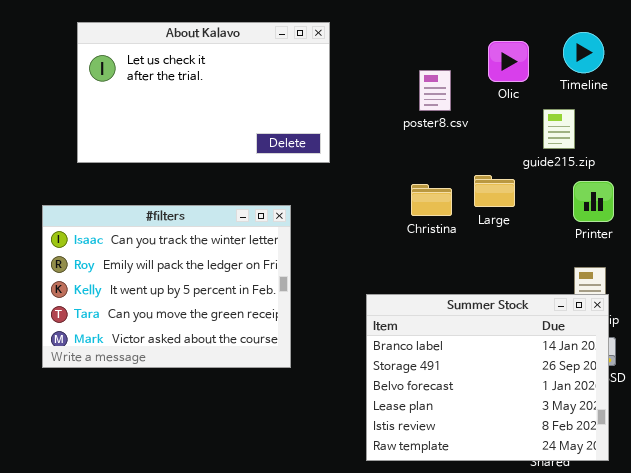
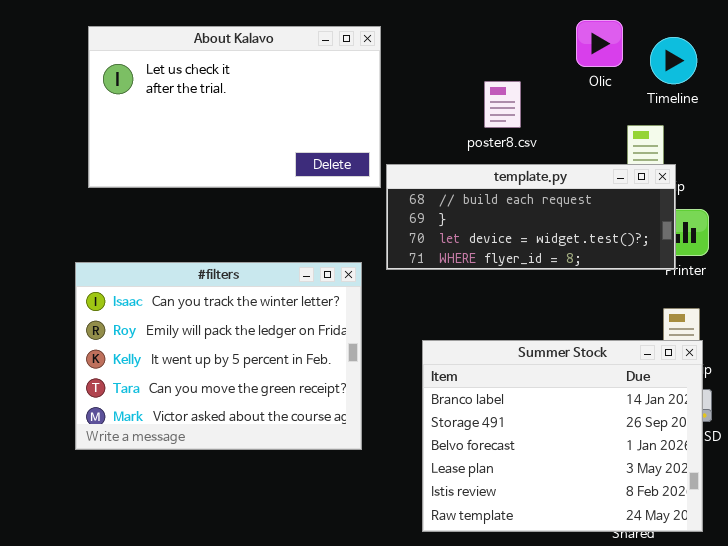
Olic: [488,41,529,82] -> [576,20,623,67], moved
template.py: none -> [386,164,676,270], opened
#filters: [42,205,291,368] -> [75,262,362,450], moved

